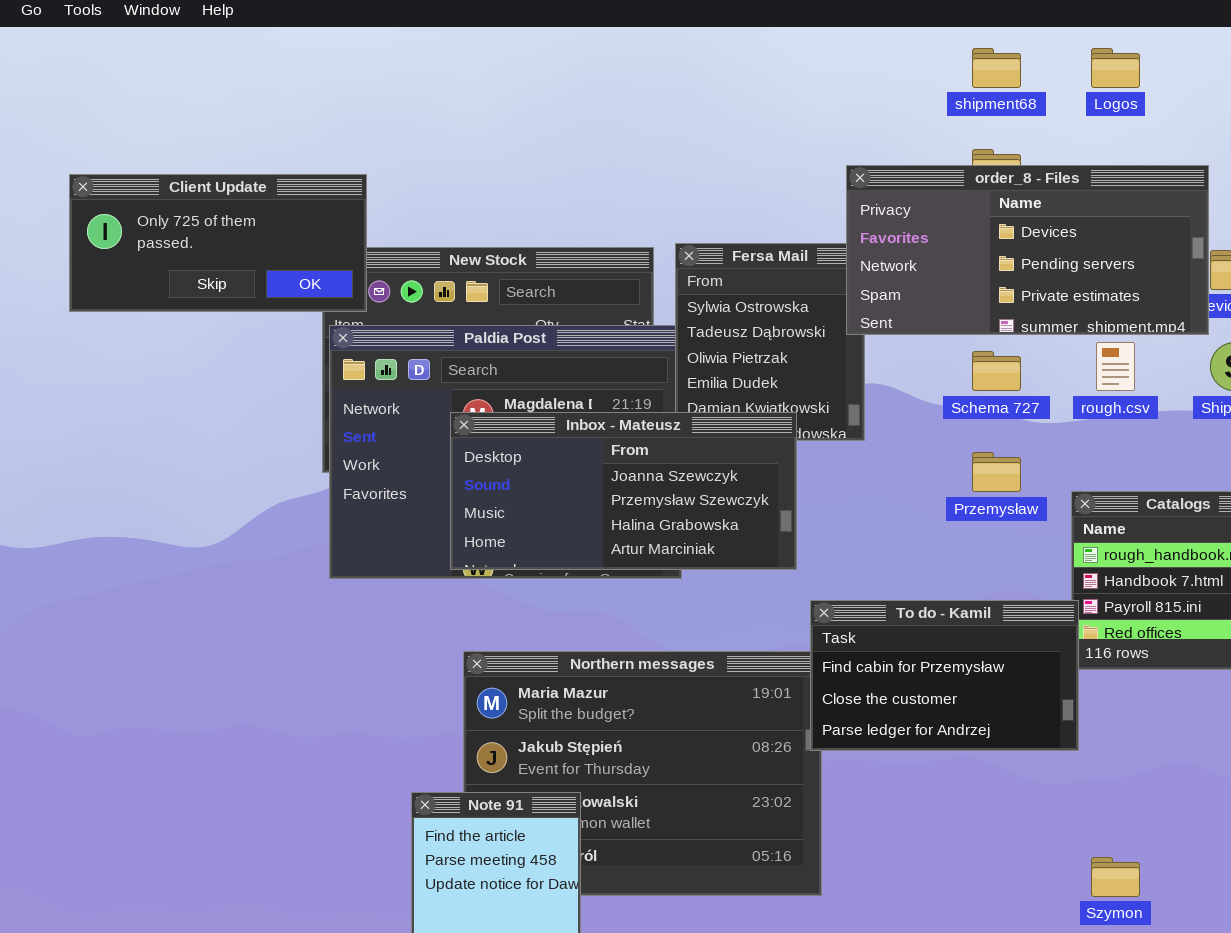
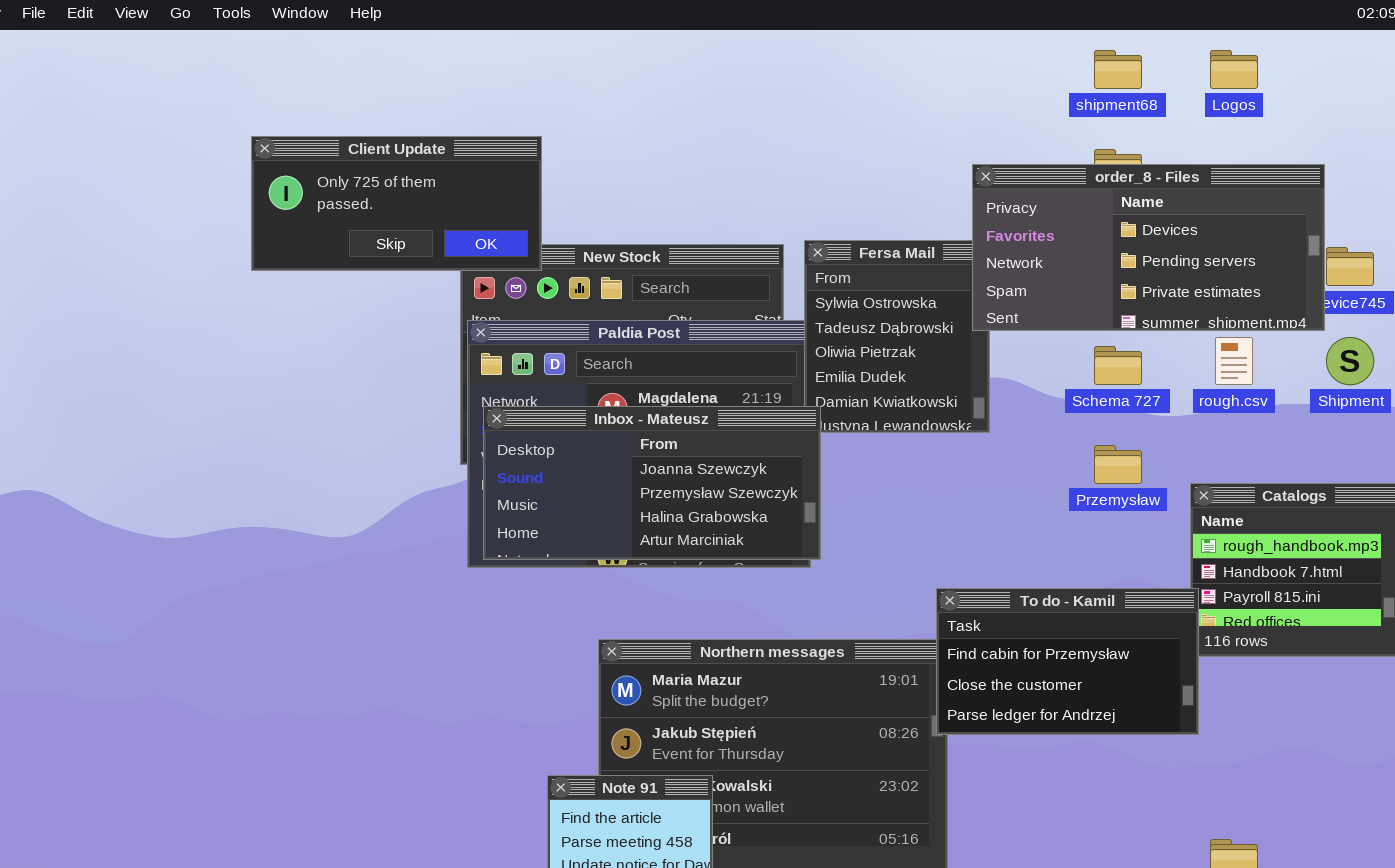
Client Update: [69,174,367,312] -> [251,136,542,271], moved
Inbox - Mateusz: [450,412,797,570] -> [483,406,821,560], moved

